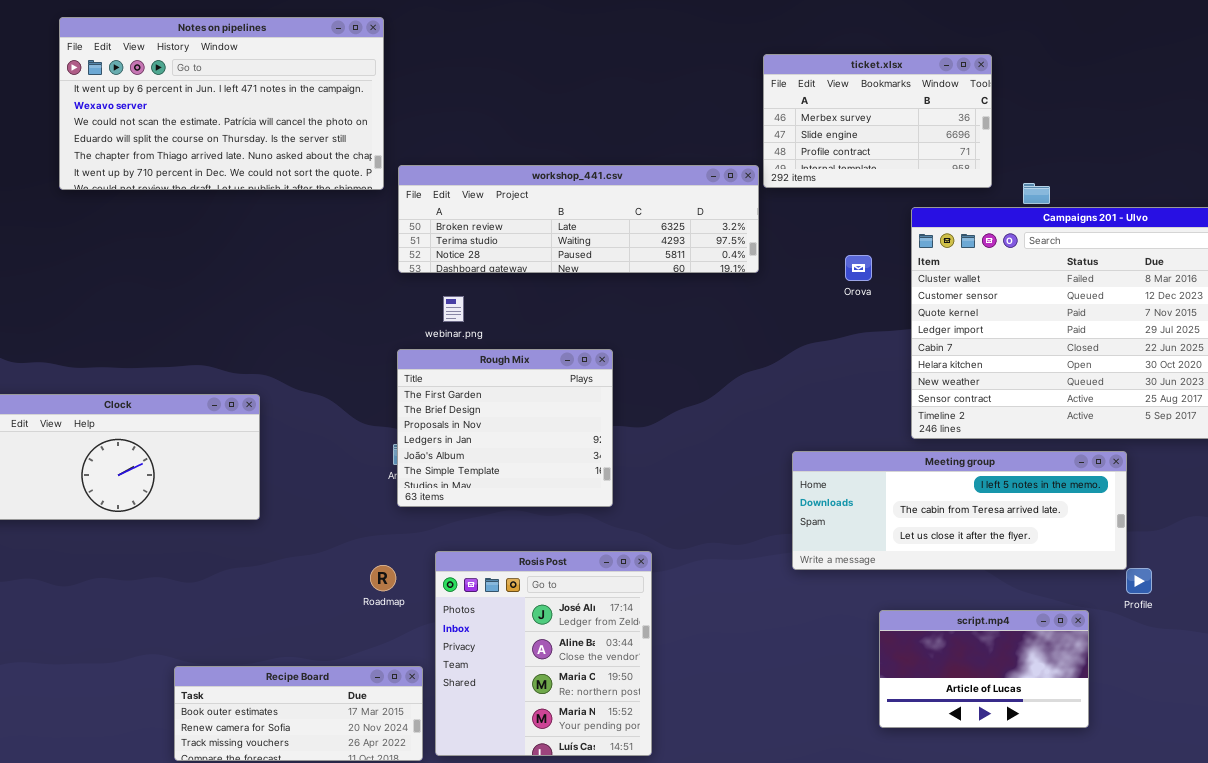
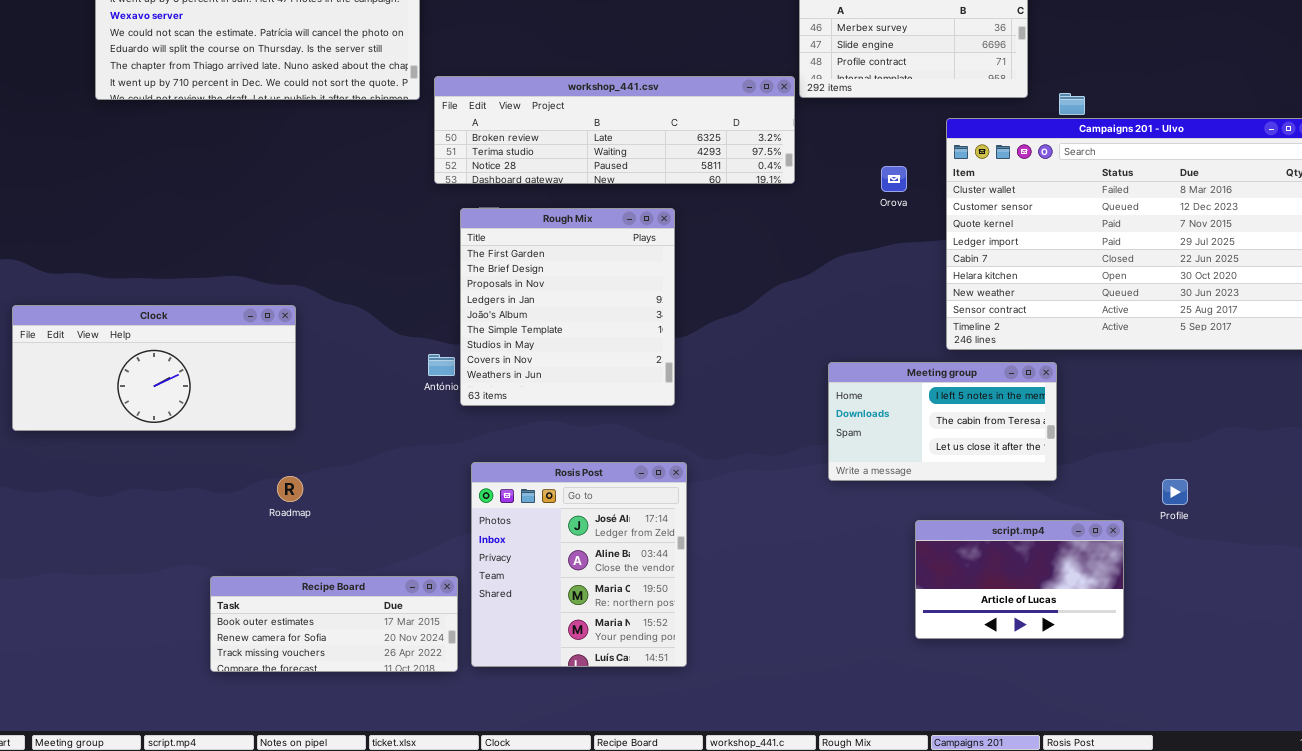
Rough Mix: [397,349,613,507] -> [460,208,675,406], moved, resized
Meeting group: [792,451,1127,570] -> [828,362,1057,481], resized
Roadmap: [370,565,396,591] -> [277,476,303,502], moved

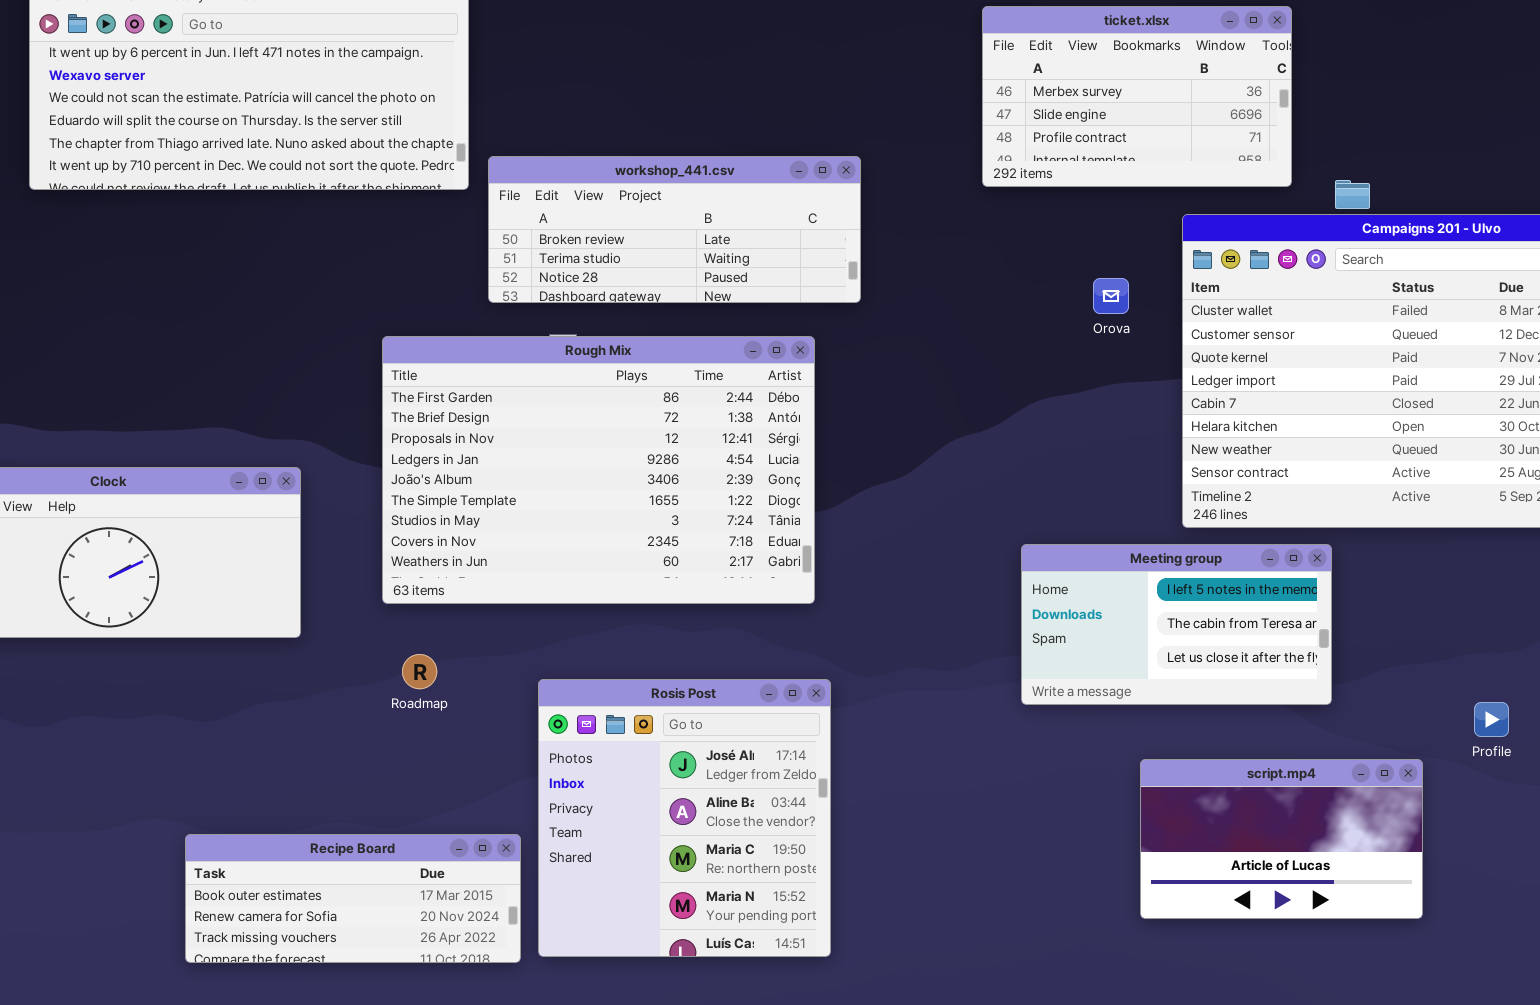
workshop_441.csv: [434,76,795,184] -> [488,156,861,303], resized
Rough Mix: [460,208,675,406] -> [382,336,815,604], resized
Roadmap: [277,476,303,502] -> [402,654,437,689], moved

